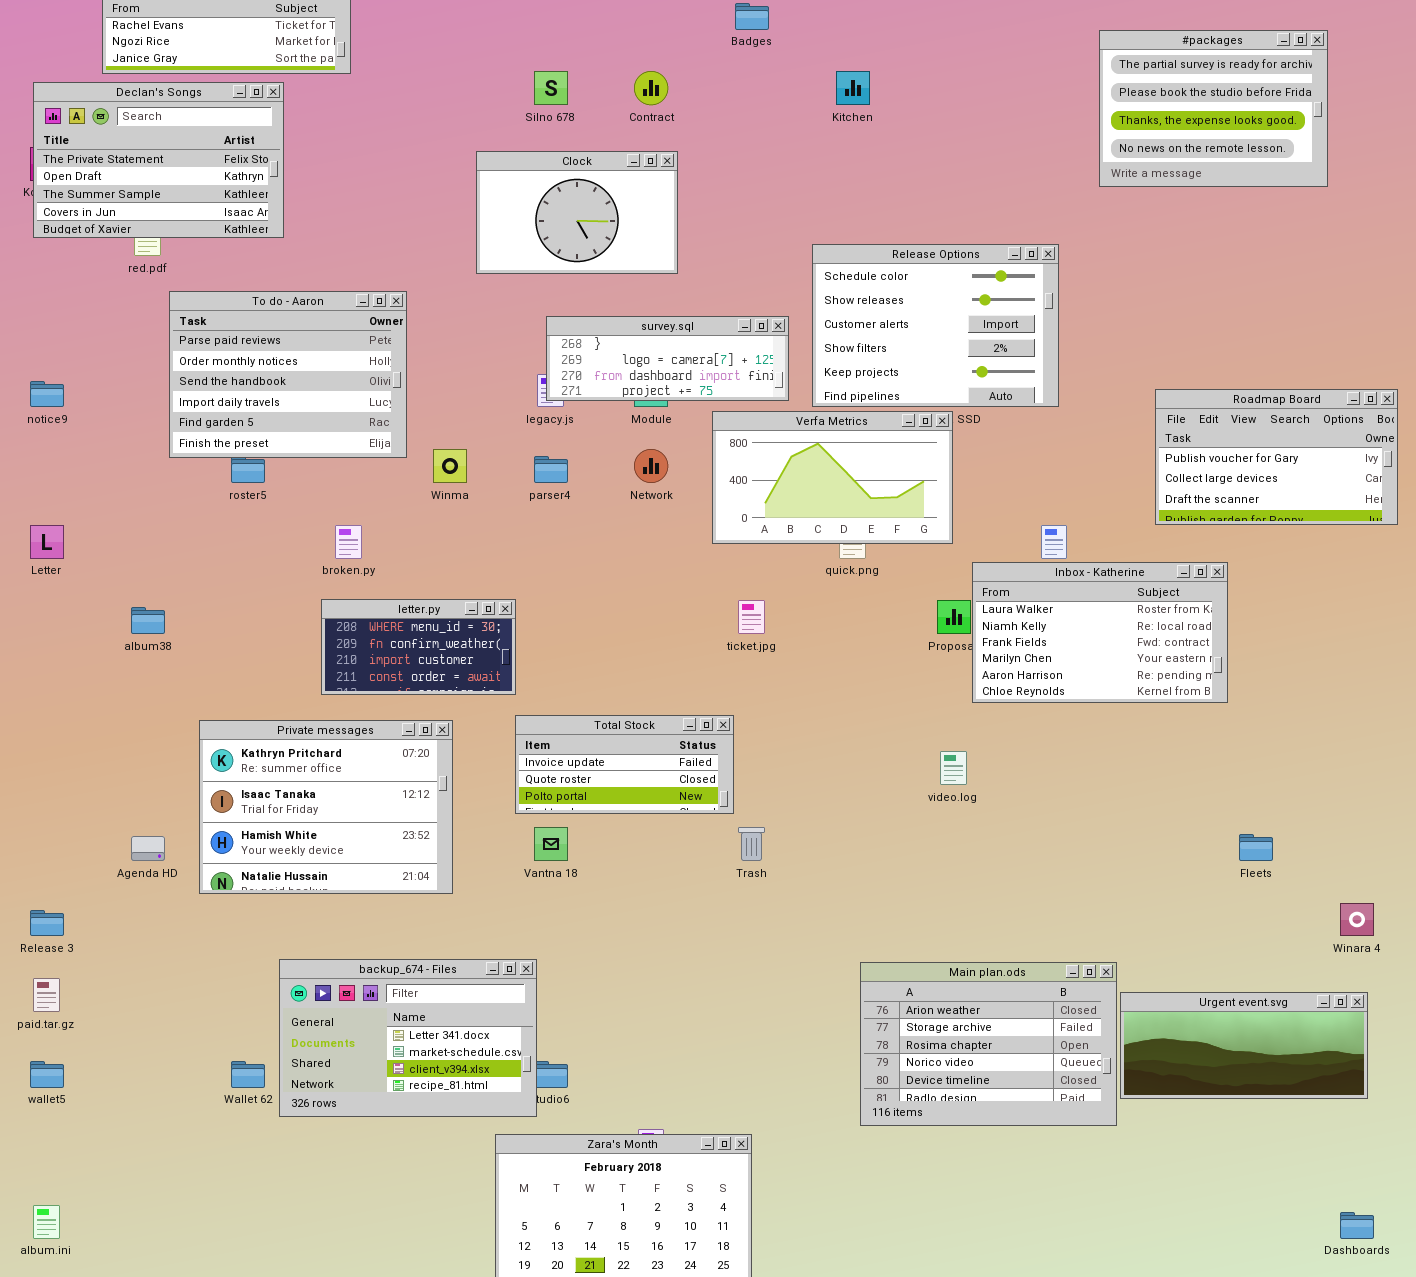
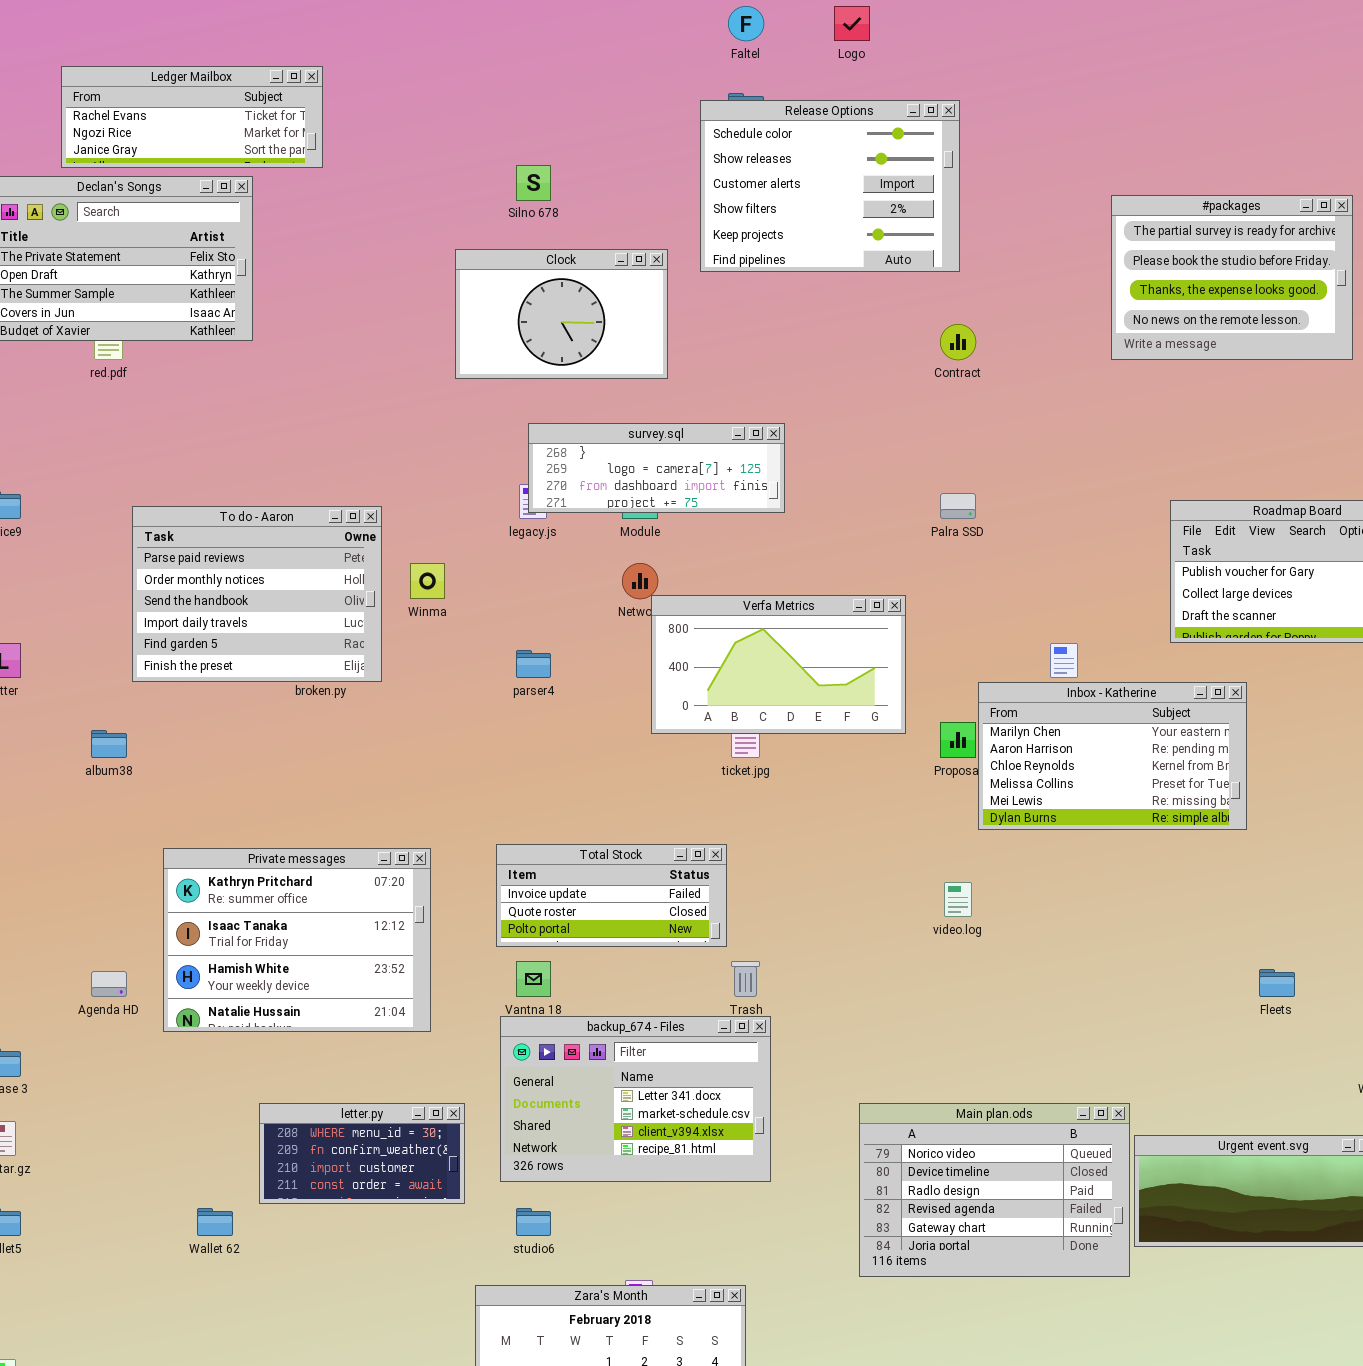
#packages: [1099,30,1328,187] -> [1111,195,1353,360], moved
Contract: [634,71,668,105] -> [940,324,976,360], moved
Release Options: [812,244,1059,407] -> [700,100,960,272], moved
To do - Aaron: [169,291,407,458] -> [132,506,382,682], moved
Verfa Metrics: [712,411,953,544] -> [651,595,906,734], moved
parser4: [534,456,568,483] -> [516,650,551,678], moved
Inbox - Katherine: [972,562,1228,703] -> [978,682,1247,830], scrolled down 3 rows
letter.py: [321,599,516,695] -> [259,1103,465,1204], moved
backup_674 - Files: [279,959,537,1117] -> [500,1016,771,1182], moved
Main plan.ods: [860,962,1117,1126] -> [859,1103,1130,1277], scrolled down 3 rows

